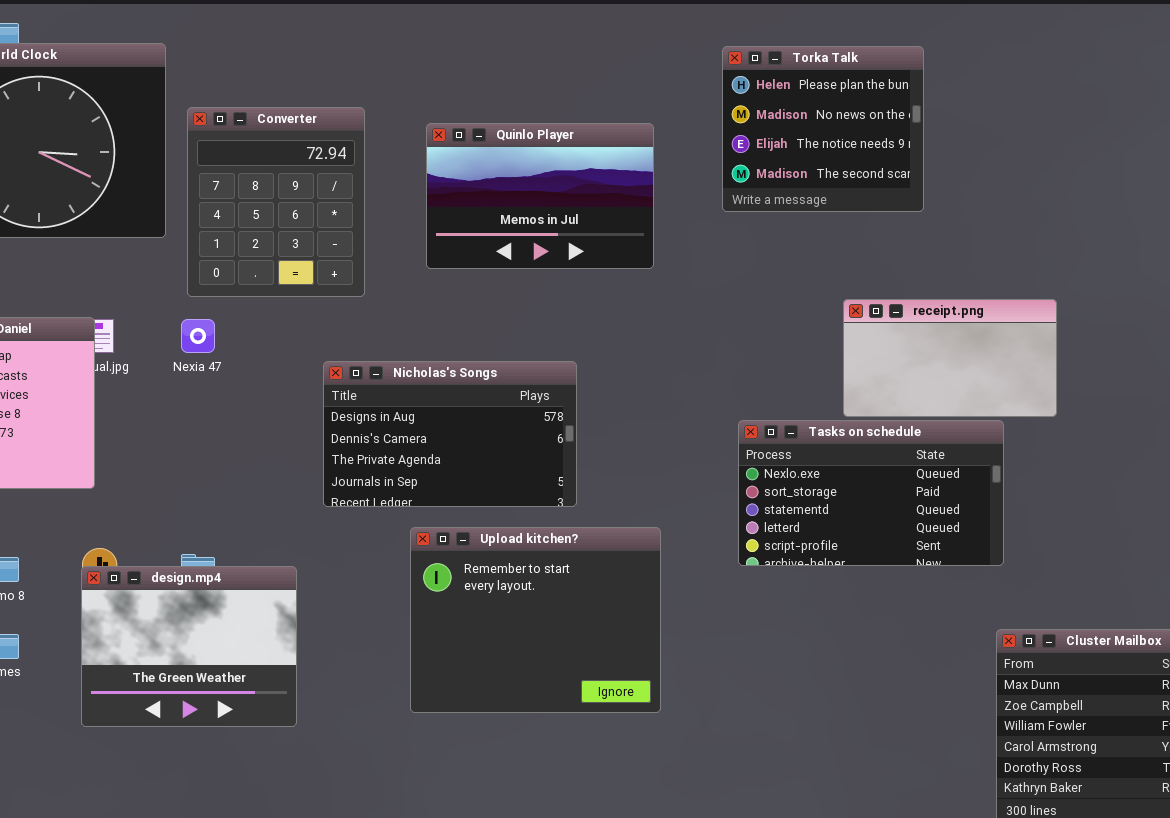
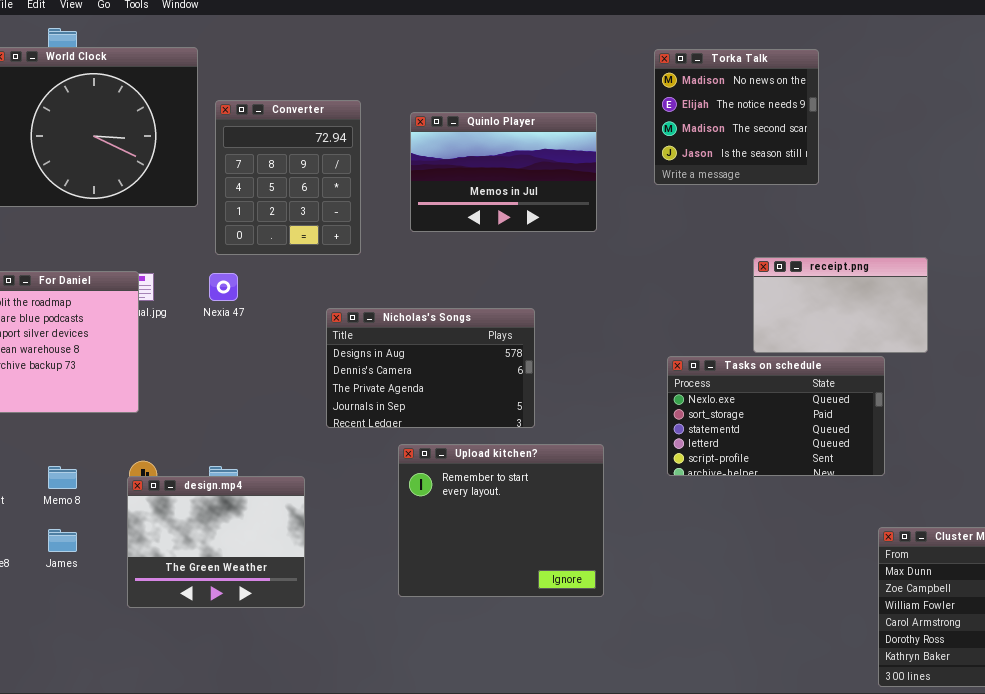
Torka Talk: [722,46,924,212] -> [654,49,819,185], scrolled down 1 row

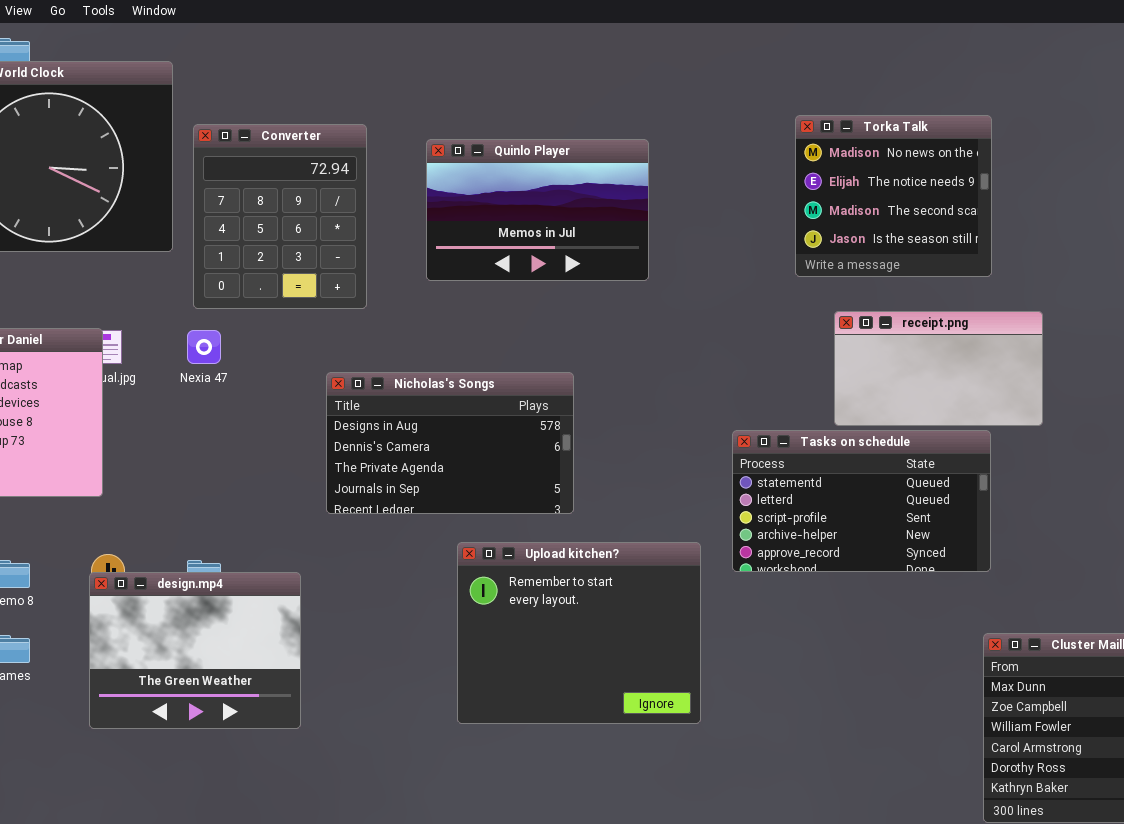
Torka Talk: [654,49,819,185] -> [795,115,992,277], moved
Tasks on schedule: [667,356,885,476] -> [732,430,991,572], scrolled down 2 rows
Upload kitchen?: [398,444,604,597] -> [457,542,701,724], moved

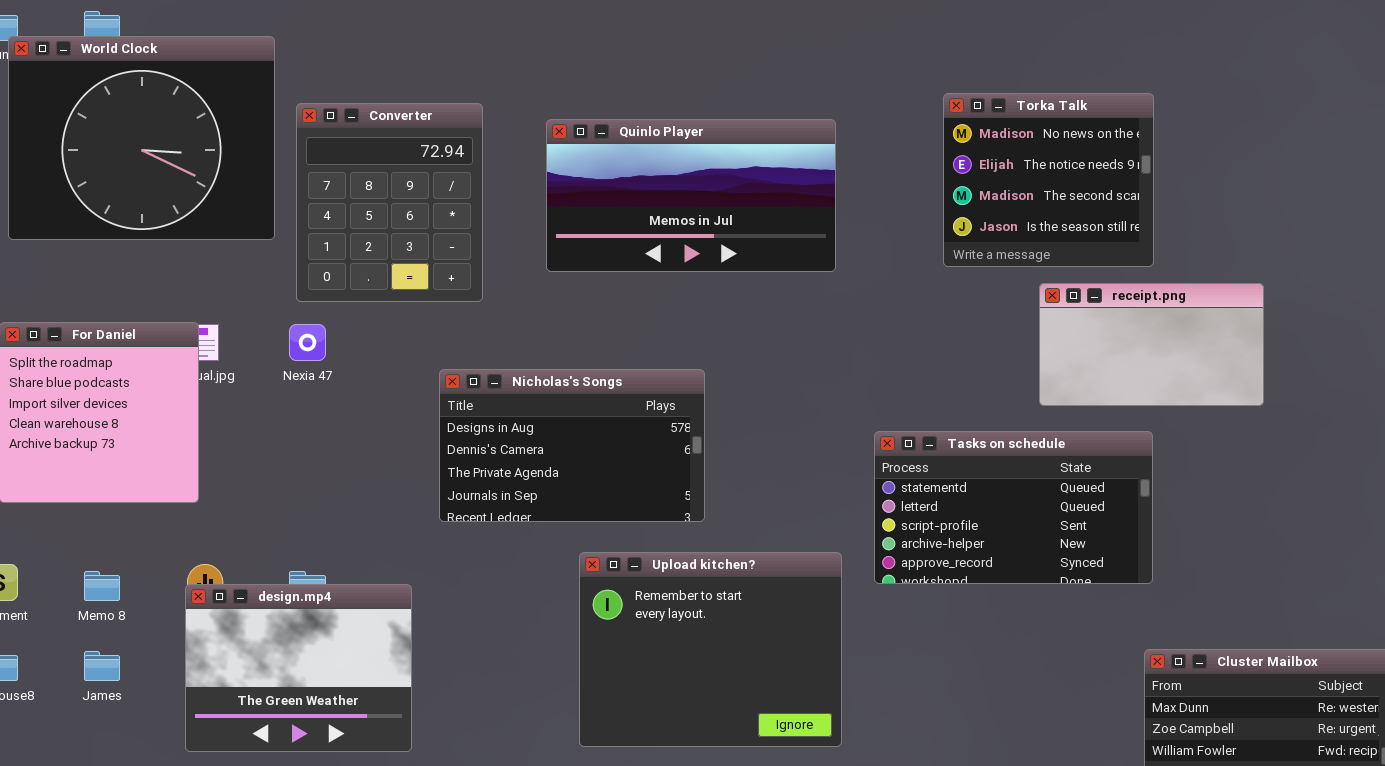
Quinlo Player: [426,139,649,281] -> [546,119,836,272], resized
receipt.png: [834,311,1043,426] -> [1039,283,1264,406], moved

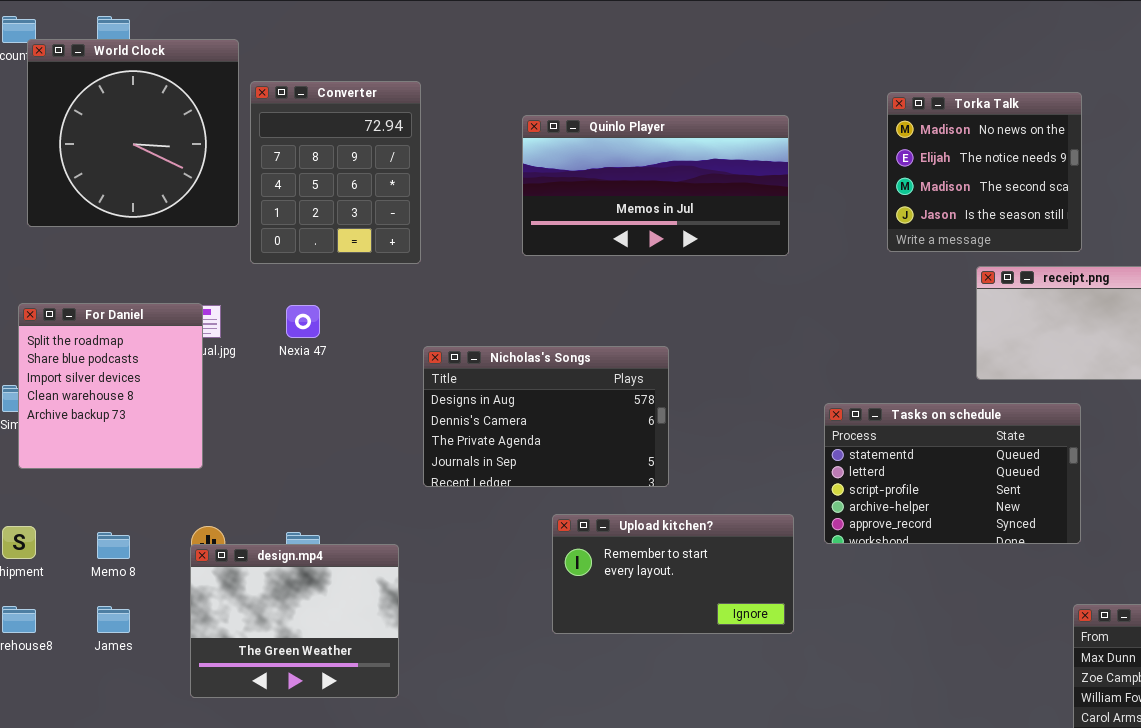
World Clock: [8,36,275,240] -> [27,39,239,227], resized
Converter: [296,103,483,302] -> [250,81,421,264], moved
Upload kitchen?: [579,552,842,747] -> [552,514,794,634], resized

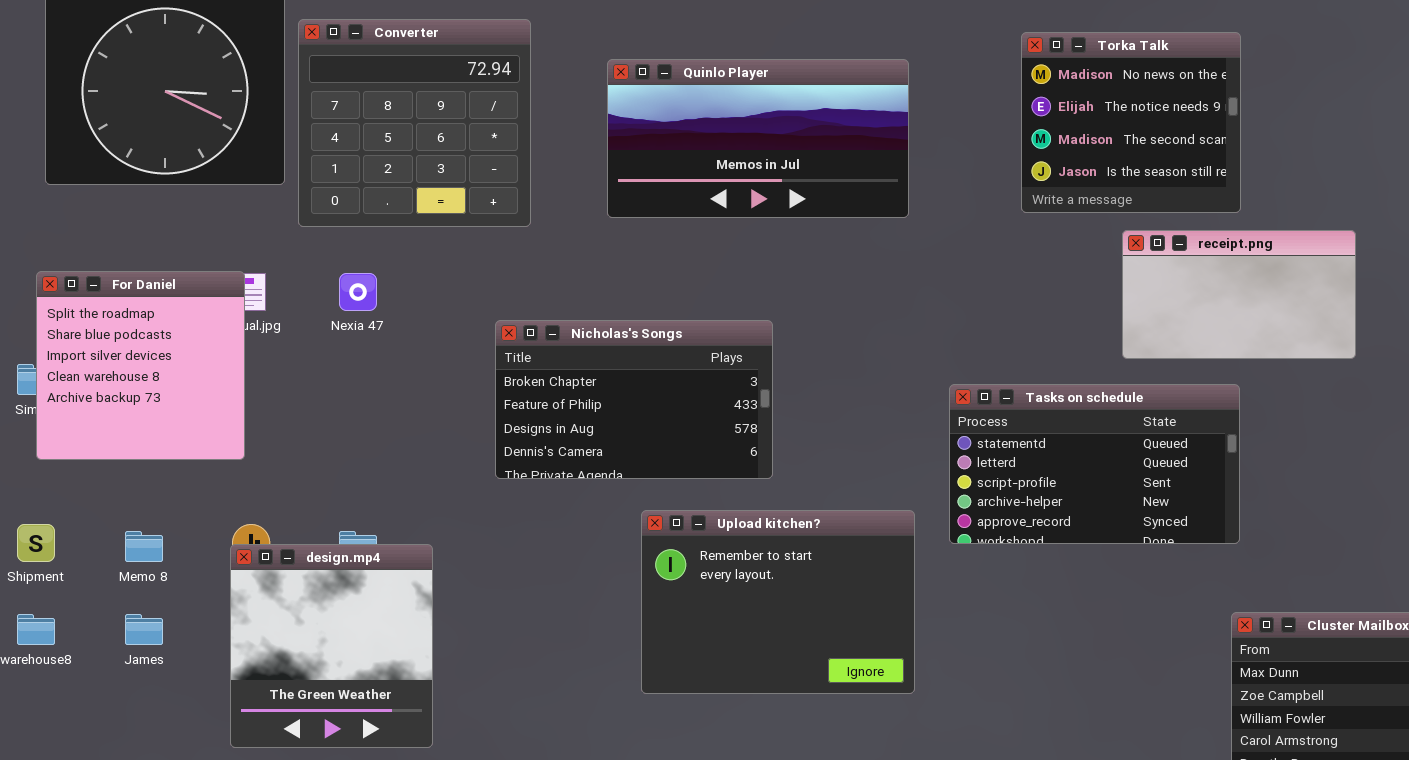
Converter: [250,81,421,264] -> [298,19,531,227], resized
Nicholas's Songs: [423,346,669,487] -> [495,320,773,479], scrolled up 2 rows
Upload kitchen?: [552,514,794,634] -> [641,510,915,694], resized
design.mp4: [190,544,399,698] -> [230,544,433,748], resized

